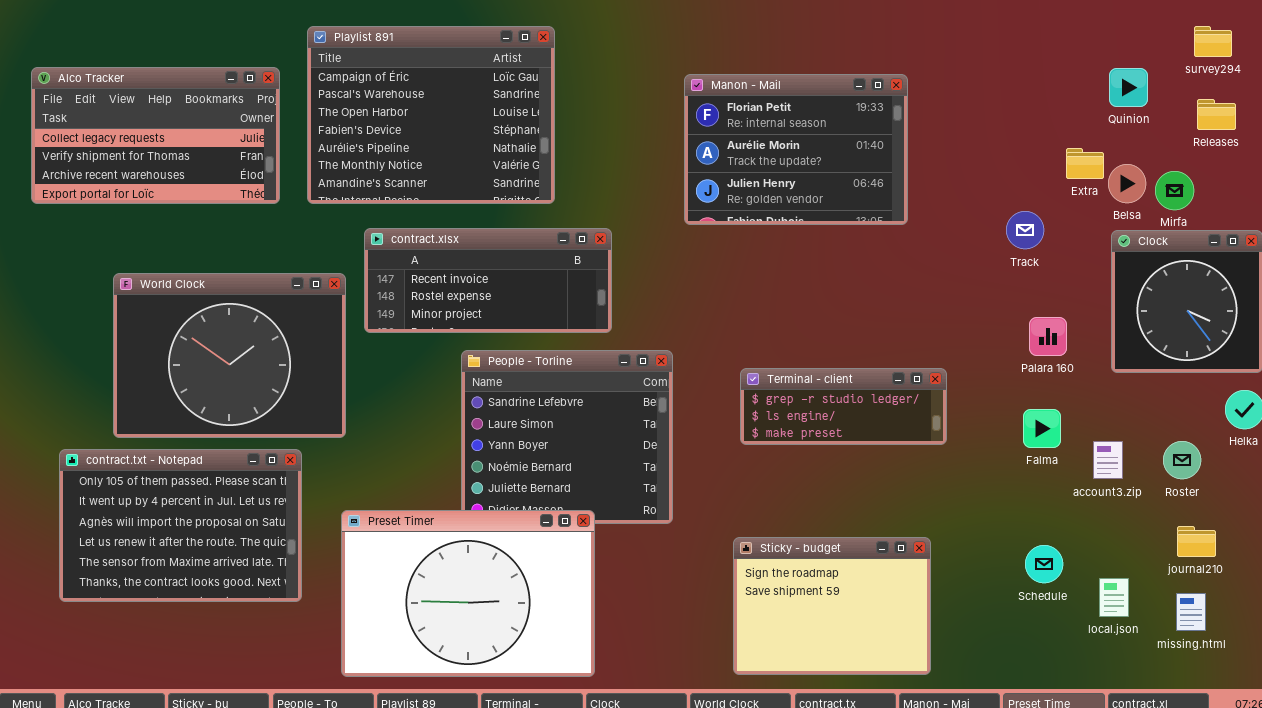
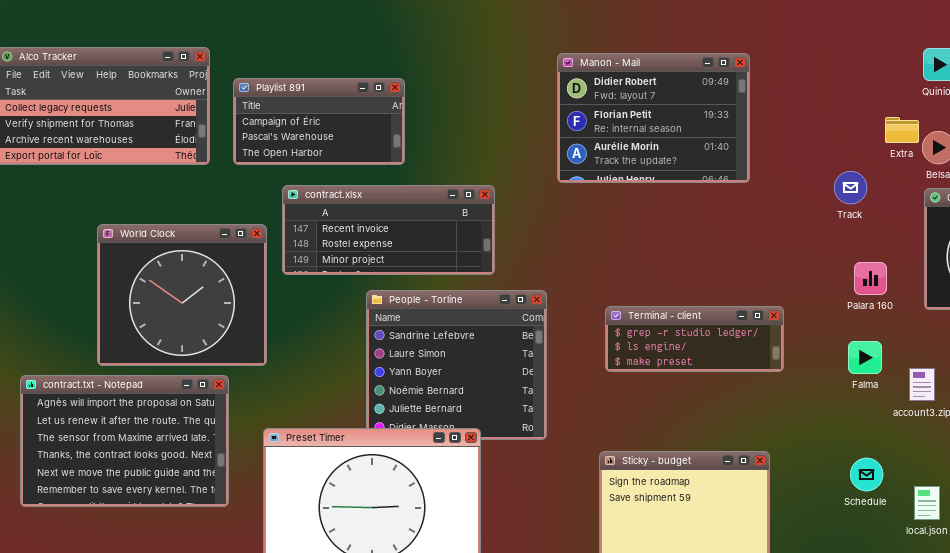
Playlist 891: [307,26,555,204] -> [233,78,405,165], resized
Manon - Mail: [684,74,908,225] -> [557,53,750,183], scrolled up 1 row
World Clock: [113,273,346,438] -> [97,224,267,366], resized
contract.txt - Notepad: [59,449,302,602] -> [20,375,229,507], scrolled down 2 rows

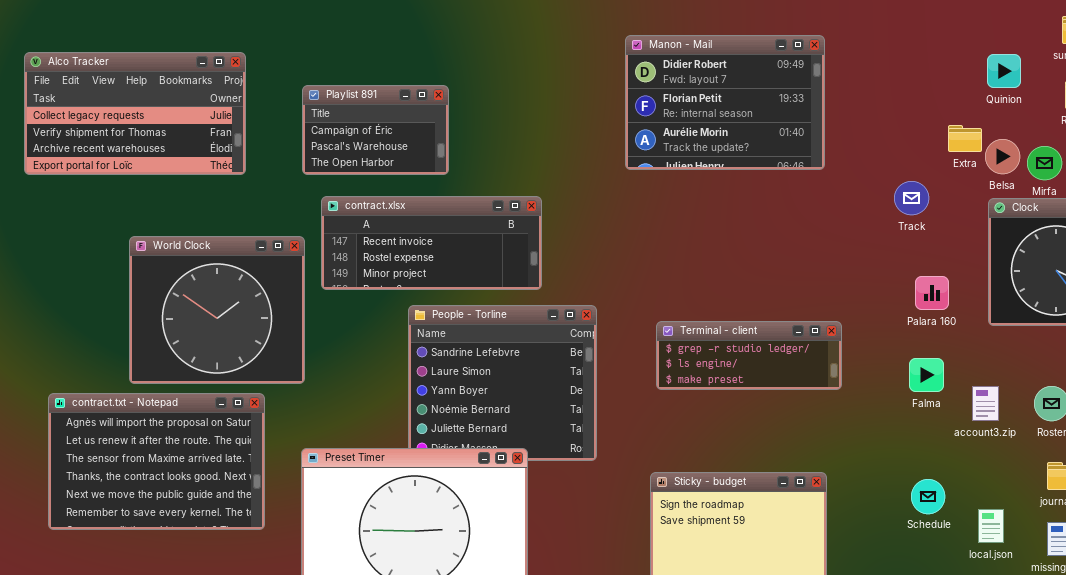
Manon - Mail: [557,53,750,183] -> [625,35,825,170], moved
Playlist 891: [233,78,405,165] -> [302,85,449,175], resized

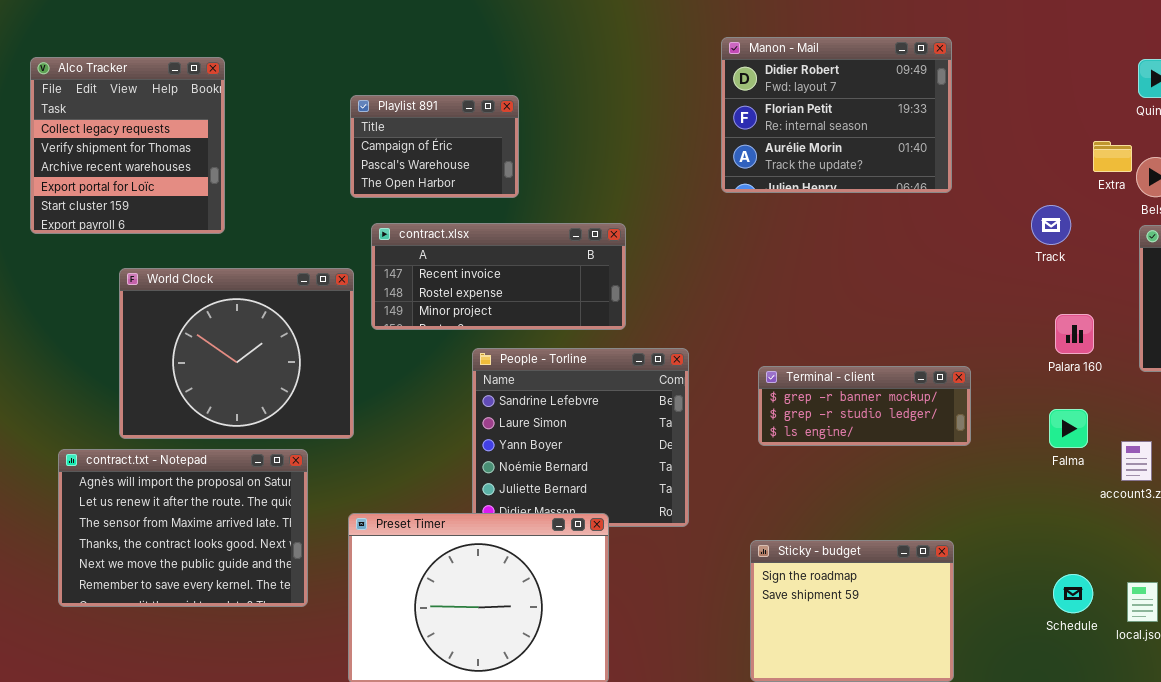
Alco Tracker: [24,52,246,175] -> [30,57,225,234], resized
World Clock: [129,236,305,384] -> [119,268,354,439], resized
Terminal - client: [656,321,842,390] -> [758,366,971,446], scrolled up 1 row
Schedule: [911,479,945,514] -> [1053,574,1093,613], moved

